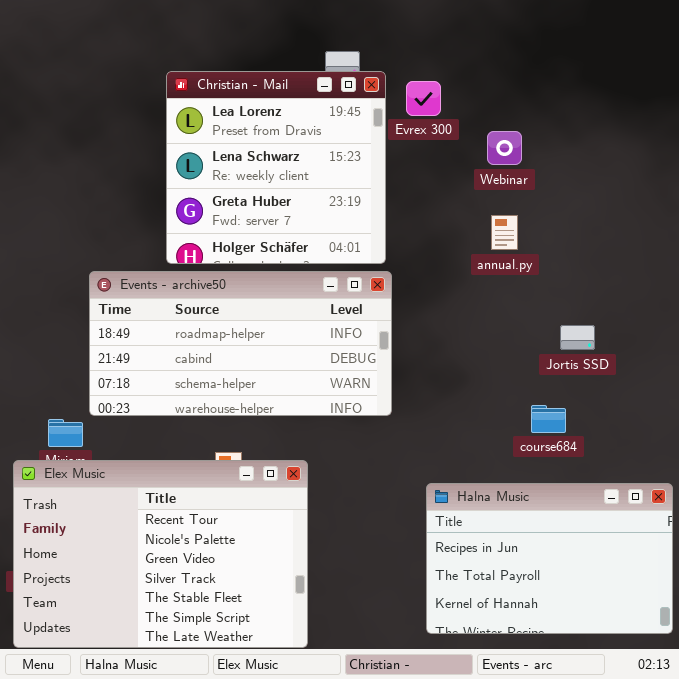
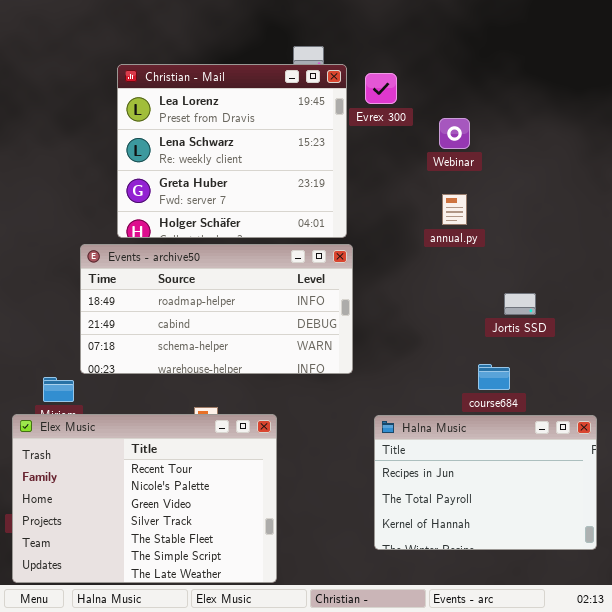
Christian - Mail: [166,71,386,264] -> [117,64,347,238], resized
Halna Music: [426,483,673,634] -> [374,415,597,550], moved

